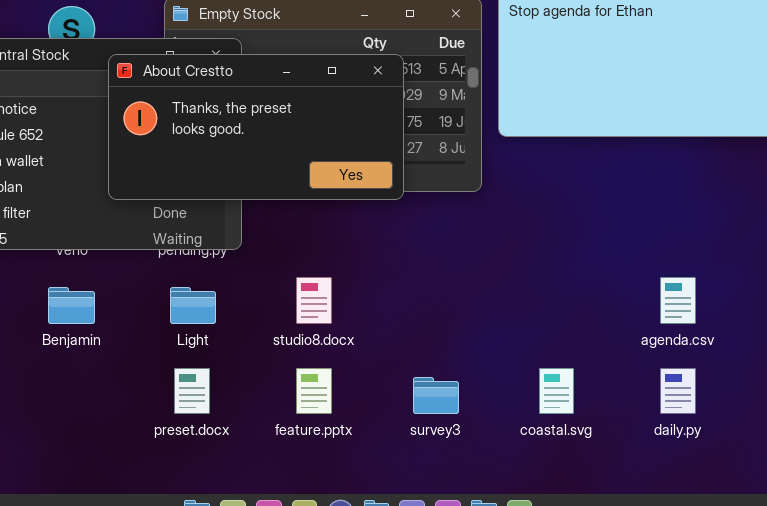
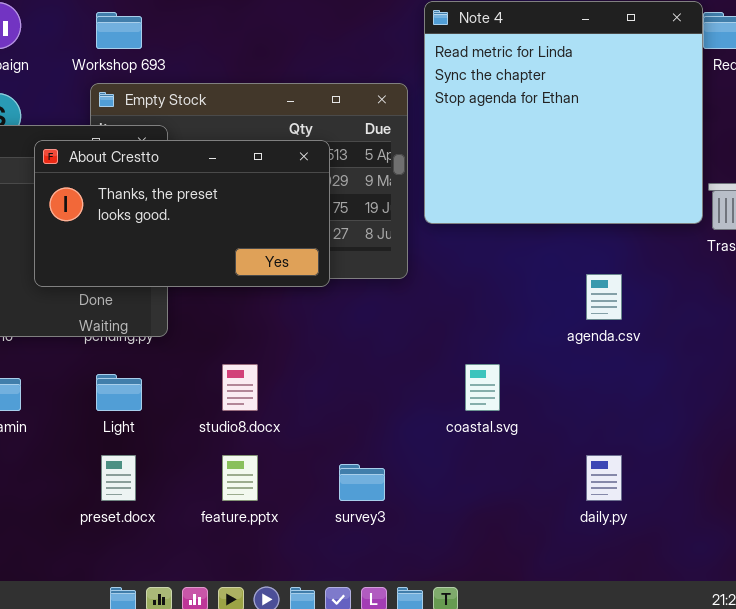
agenda.csv: [660,277,696,324] -> [586,274,622,320], moved
coastal.svg: [539,368,574,414] -> [465,364,500,411], moved

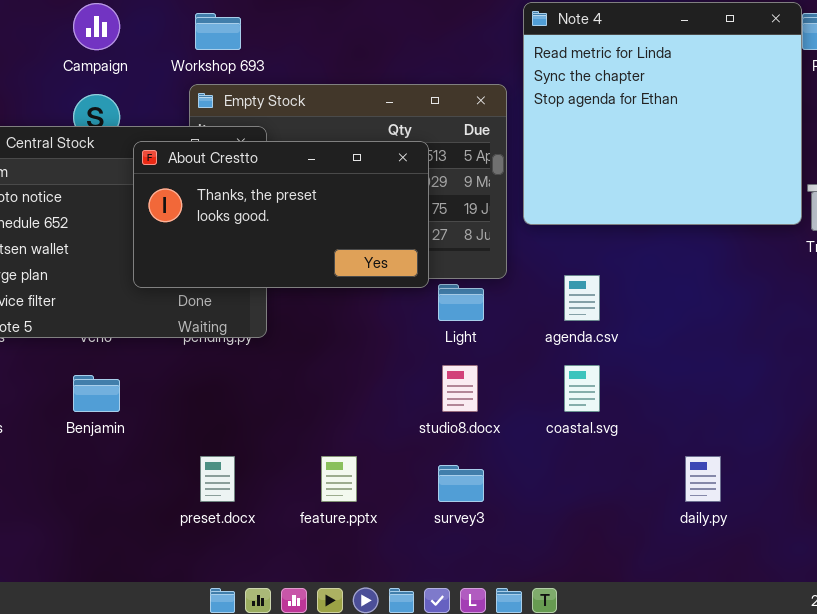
agenda.csv: [586,274,622,320] -> [564,275,600,321], moved
studio8.docx: [222,364,258,411] -> [442,365,478,412], moved
Light: [96,374,142,411] -> [438,284,484,321], moved

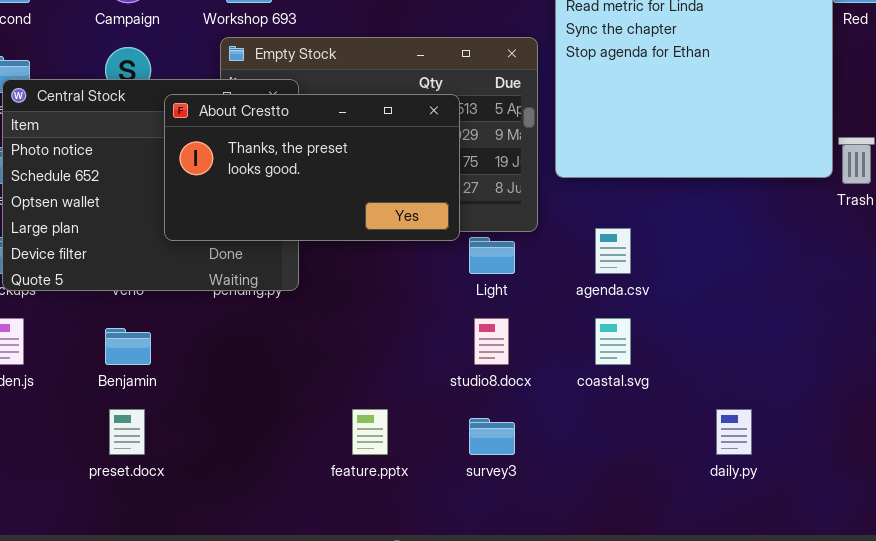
preset.docx: [200,456,235,502] -> [109,409,145,455], moved

